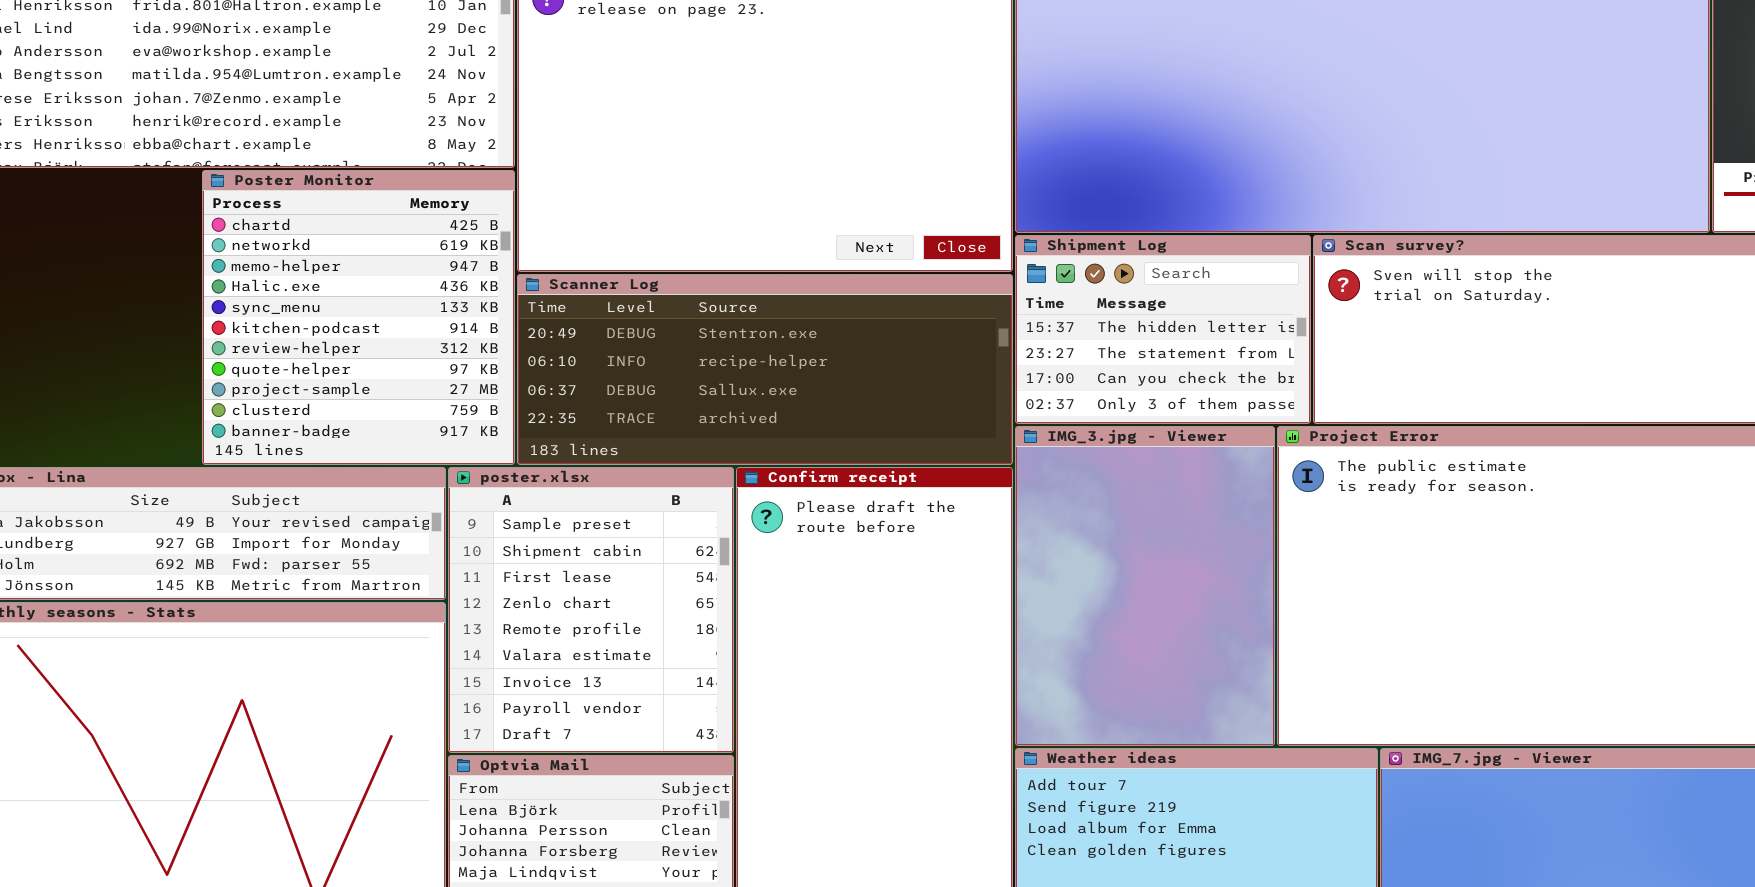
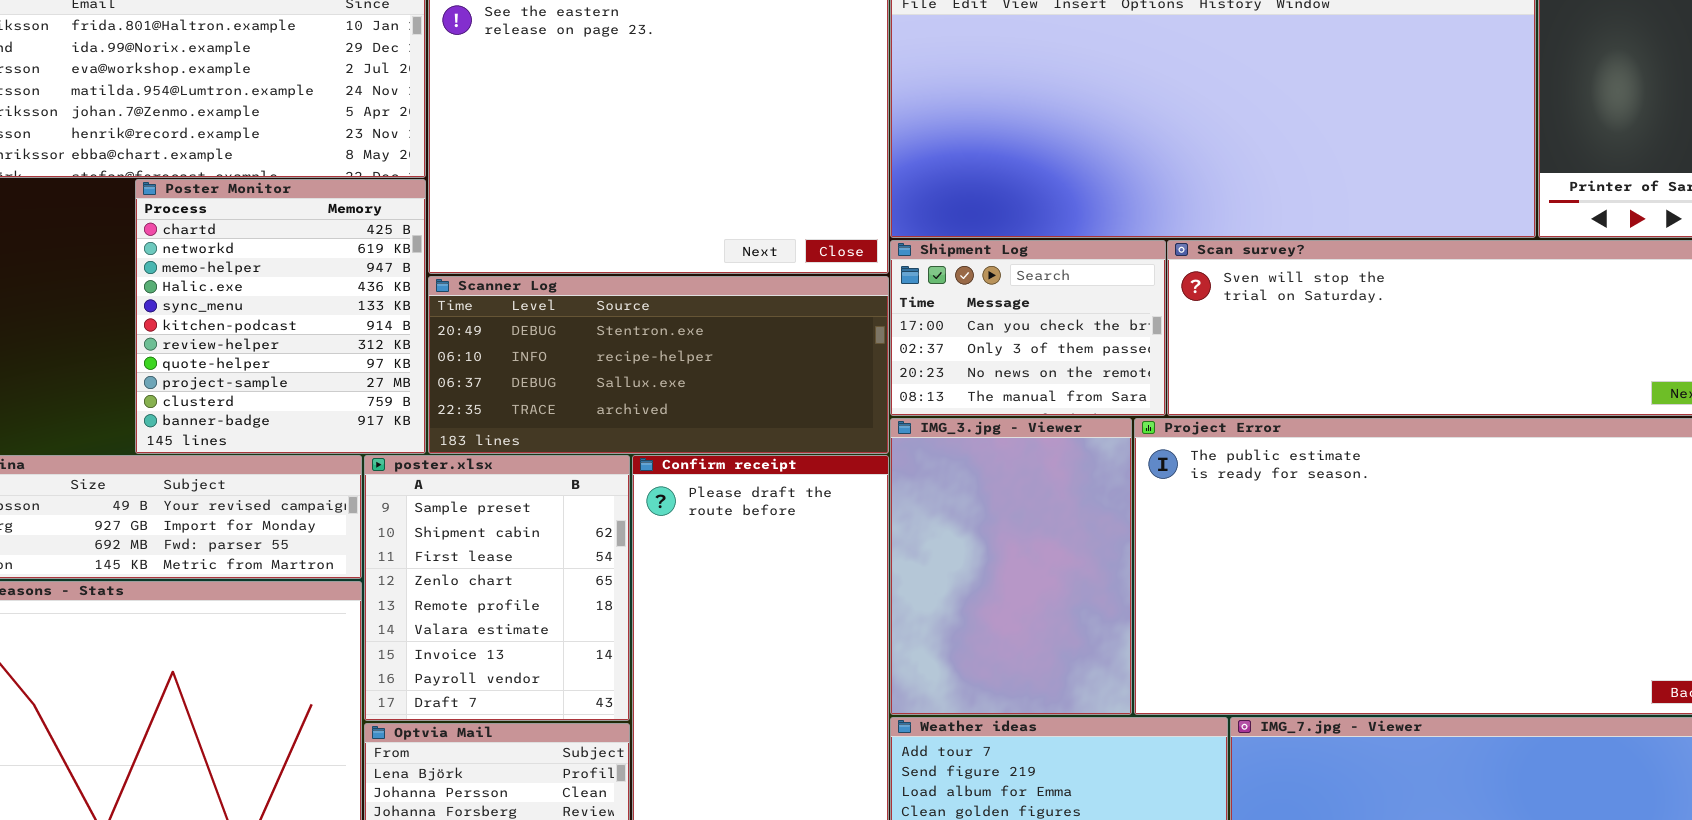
Shipment Log: [1015,235,1311,424] -> [890,240,1166,416], scrolled down 2 rows

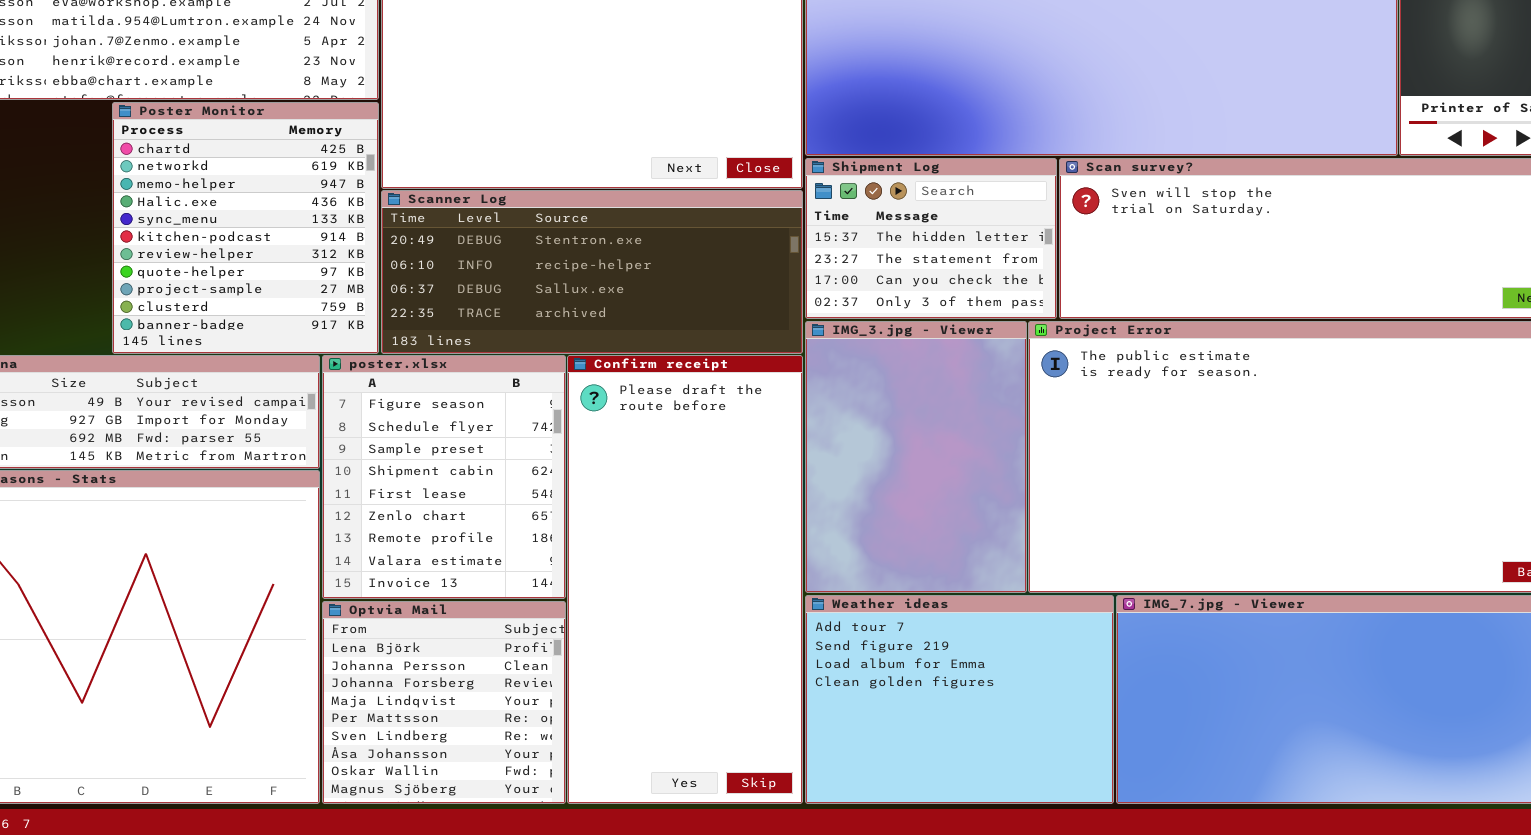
Shipment Log: [890,240,1166,416] -> [805,158,1057,319], scrolled up 2 rows
poster.xlsx: [364,455,630,721] -> [322,355,566,599], scrolled up 2 rows

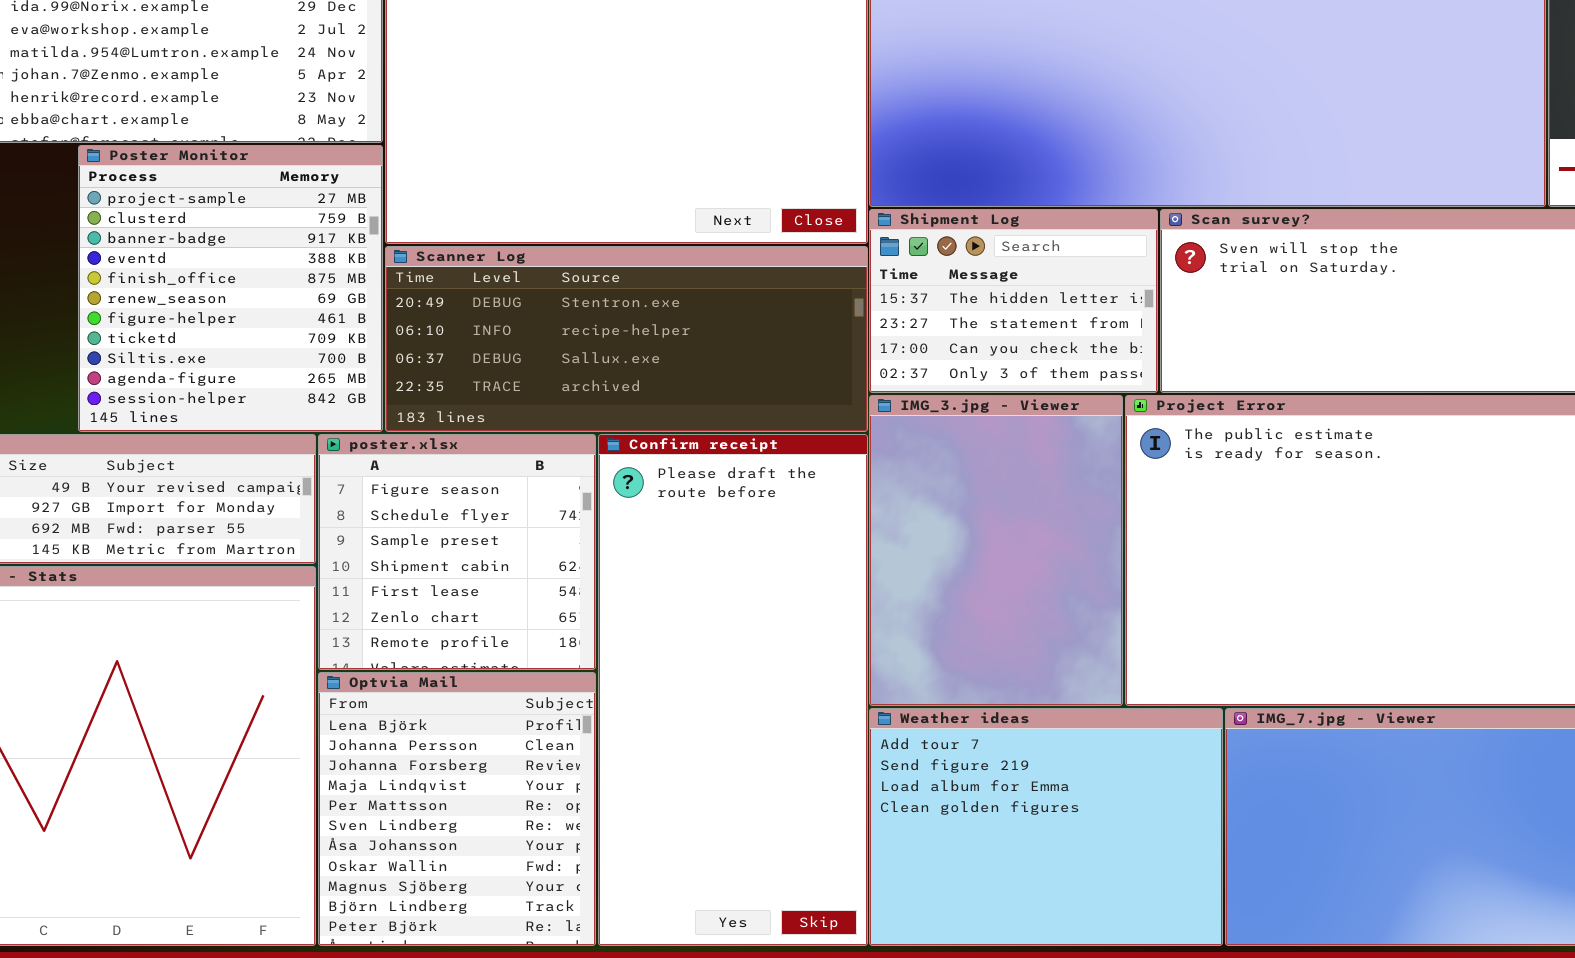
Poster Monitor: [112,102,379,354] -> [78,145,383,432], scrolled down 8 rows
poster.xlsx: [322,355,566,599] -> [318,434,596,670], resized
Optvia Mail: [322,601,566,804] -> [318,672,596,946], resized

